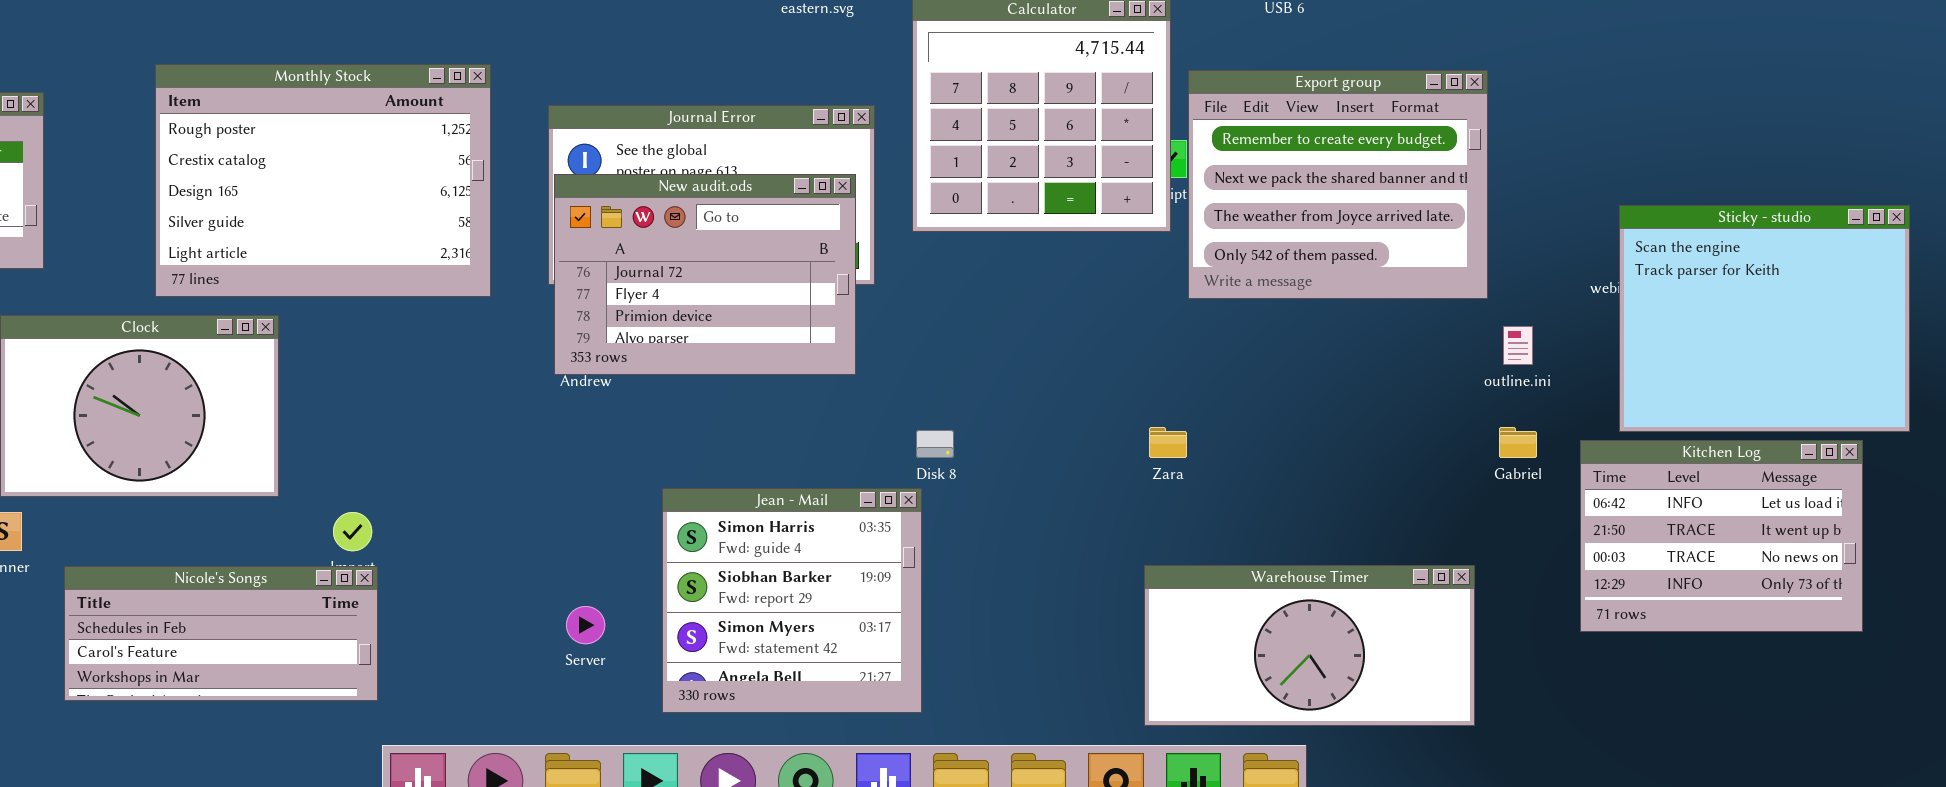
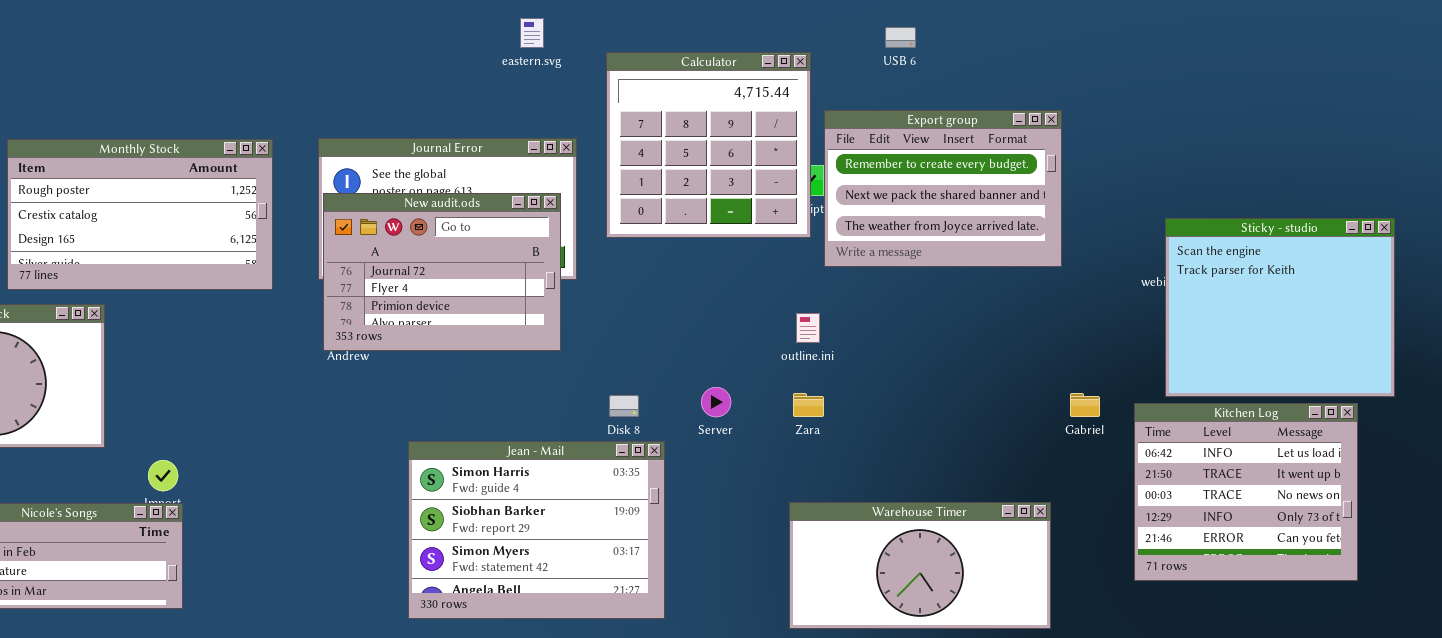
Monthly Stock: [155,64,491,297] -> [7,139,273,290], resized
Export group: [1188,70,1488,299] -> [824,110,1062,267], resized
outline.ini: [1503,326,1533,365] -> [796,313,820,343], moved
Kitchen Log: [1580,440,1863,632] -> [1134,403,1358,581], resized
Jean - Mail: [662,488,922,713] -> [408,441,665,619], resized
Server: [566,606,605,644] -> [701,387,731,417], moved

